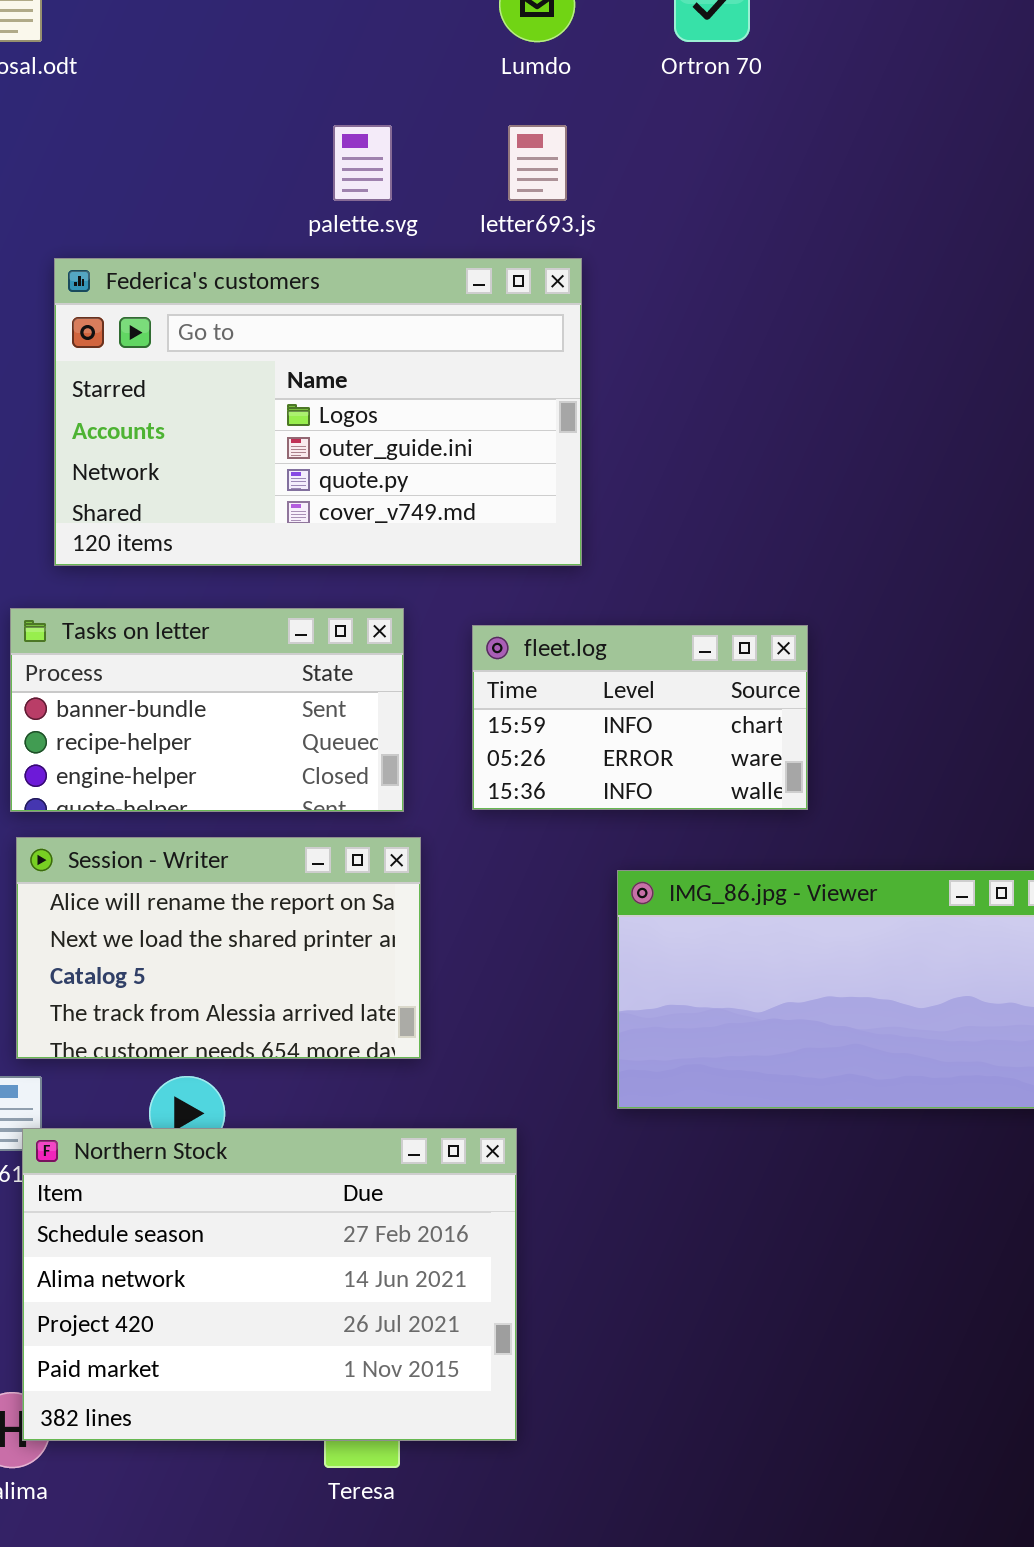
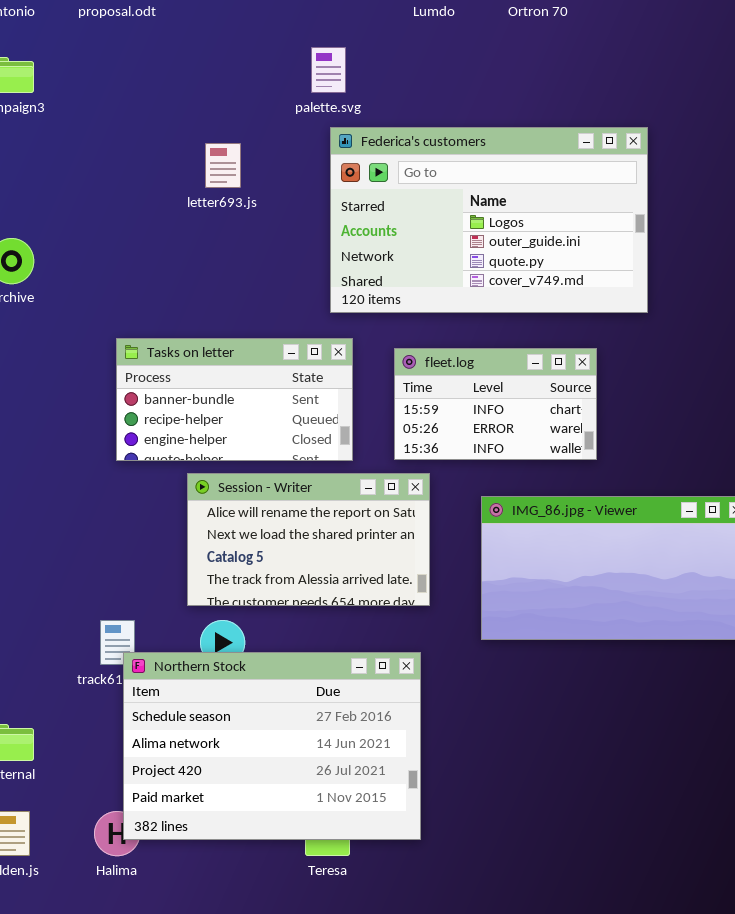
letter693.js: [508,125,567,201] -> [205,143,241,188], moved
Federica's customers: [54,258,582,566] -> [330,127,648,313], moved
Session - Writer: [16,837,421,1059] -> [187,473,430,606], moved

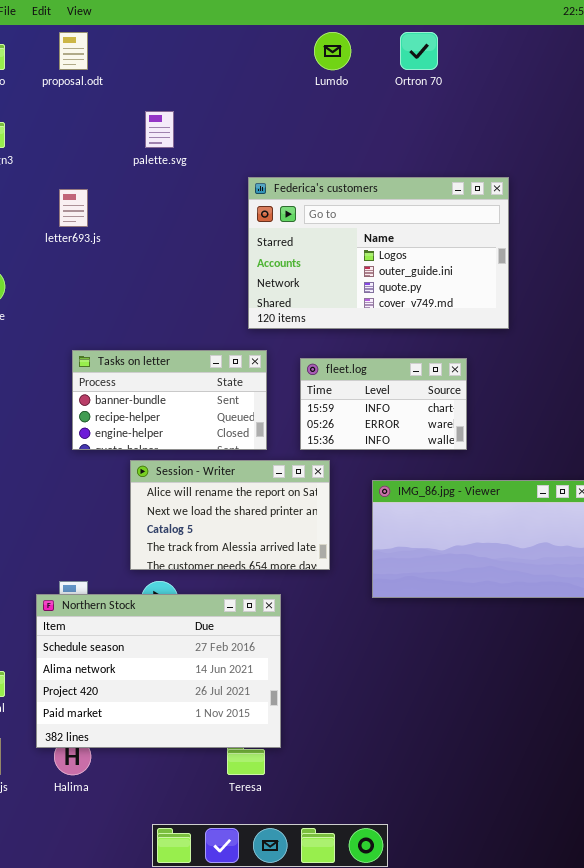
palette.svg: [311,47,346,93] -> [145,111,174,148], moved
letter693.js: [205,143,241,188] -> [59,189,88,227], moved
Northern Stock: [123,652,421,840] -> [36,594,281,748], moved

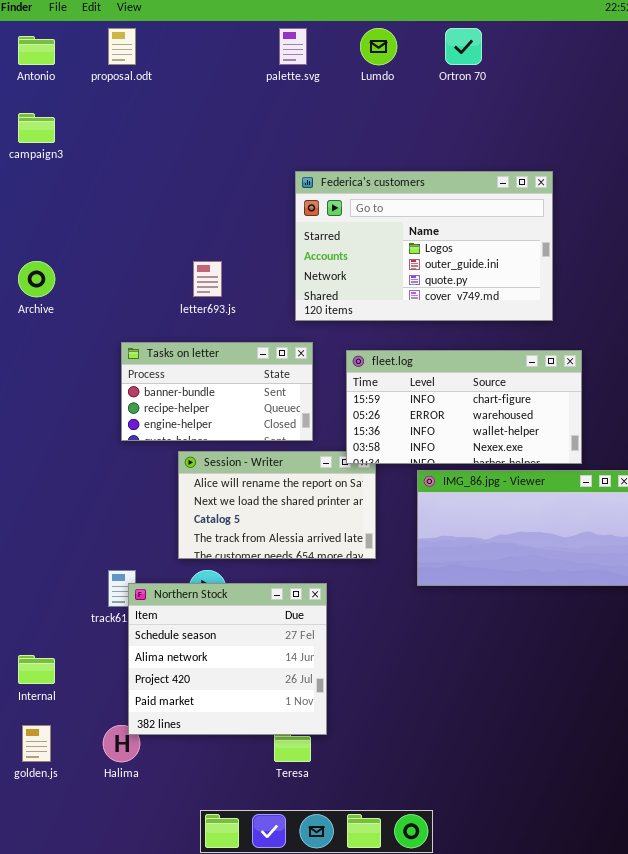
palette.svg: [145,111,174,148] -> [279,28,307,65], moved
letter693.js: [59,189,88,227] -> [193,261,222,297], moved
fleet.log: [300,358,467,450] -> [346,350,582,464], resized
Northern Stock: [36,594,281,748] -> [128,583,327,735], resized

